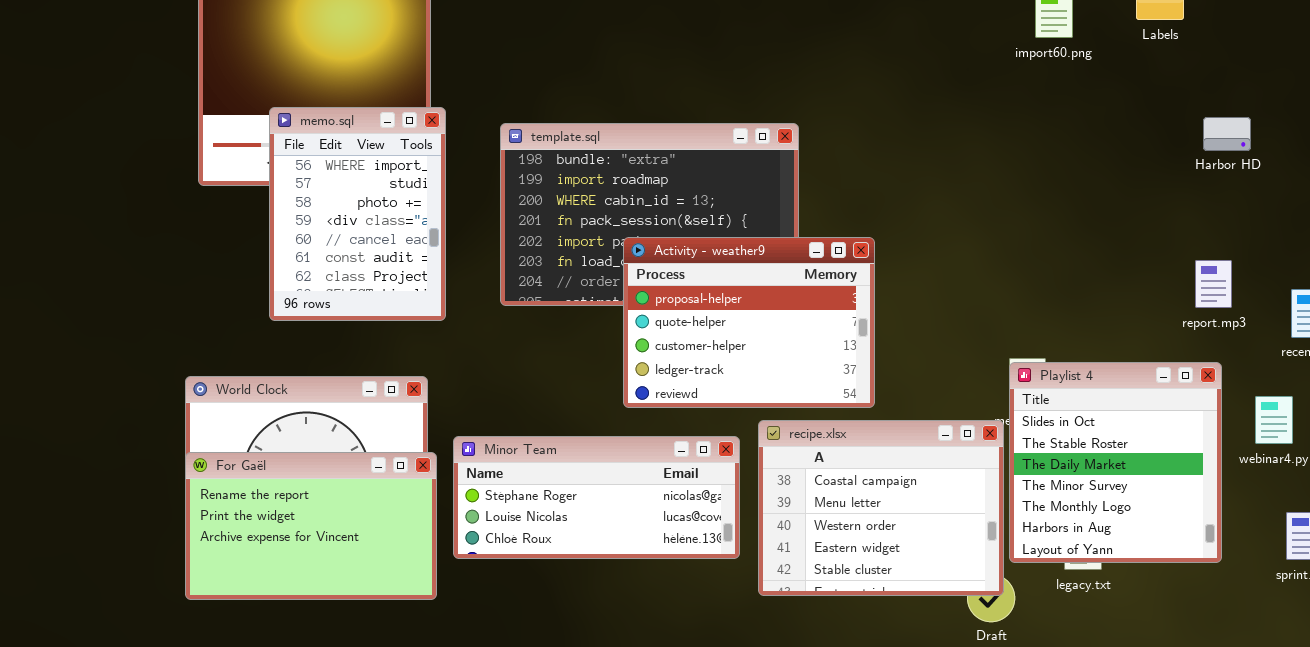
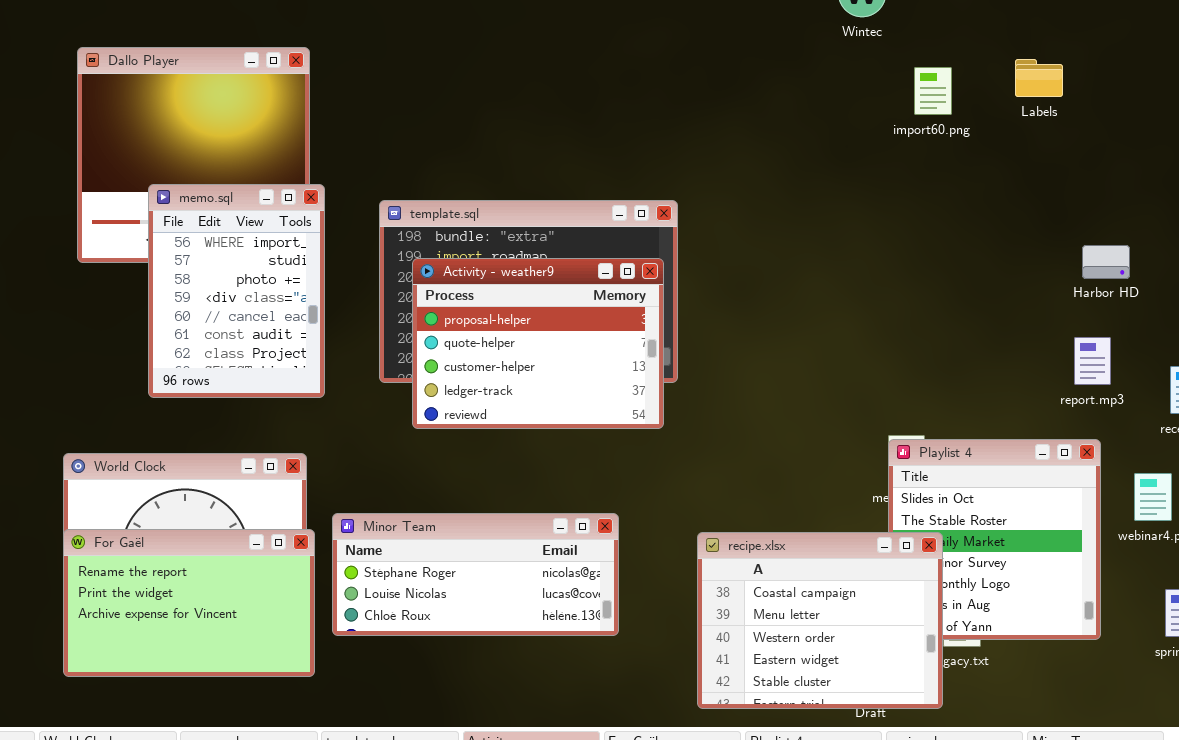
Harbor HD: [1203,117,1251,151] -> [1082,245,1130,279], moved
Activity - weather9: [623,237,875,408] -> [412,258,664,429], moved
recipe.xlsx: [758,420,1004,596] -> [697,532,943,709], moved

